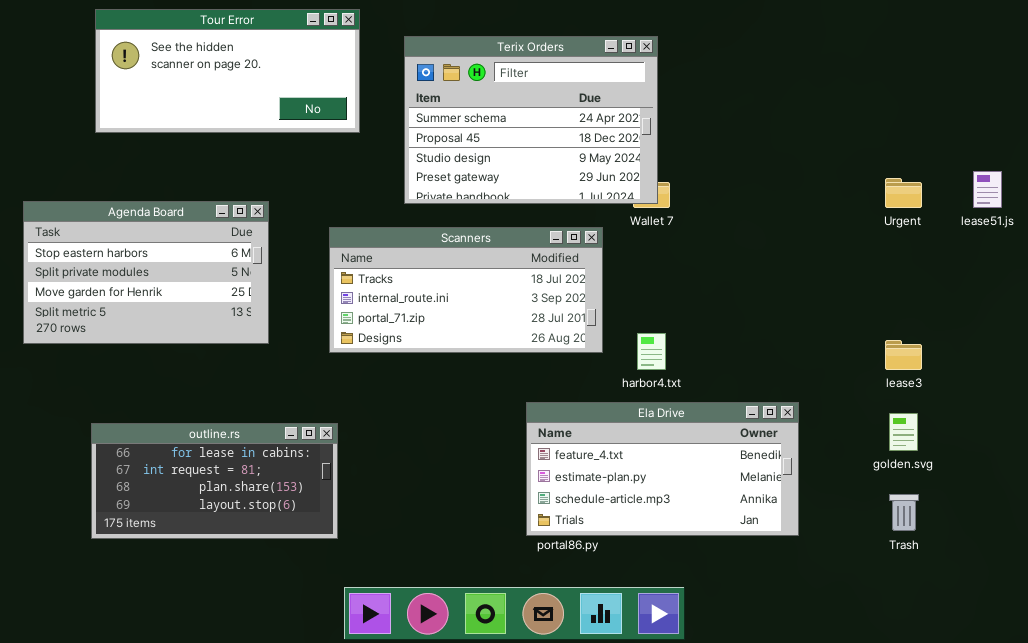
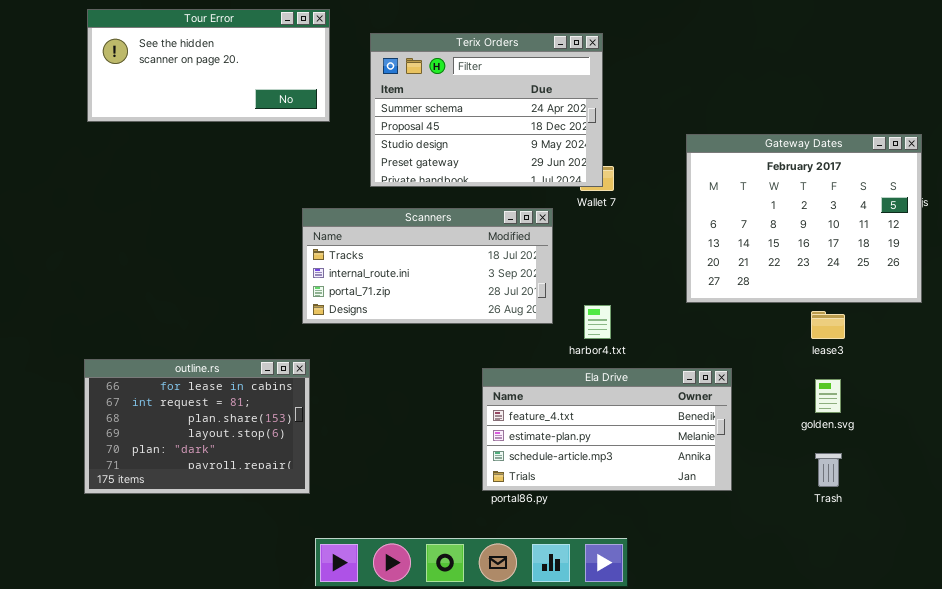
Gateway Dates: none -> [686,134,922,303], opened
Agenda Board: [23,201,269,344] -> none, closed
outline.rs: [91,423,338,539] -> [84,359,310,494], resized

